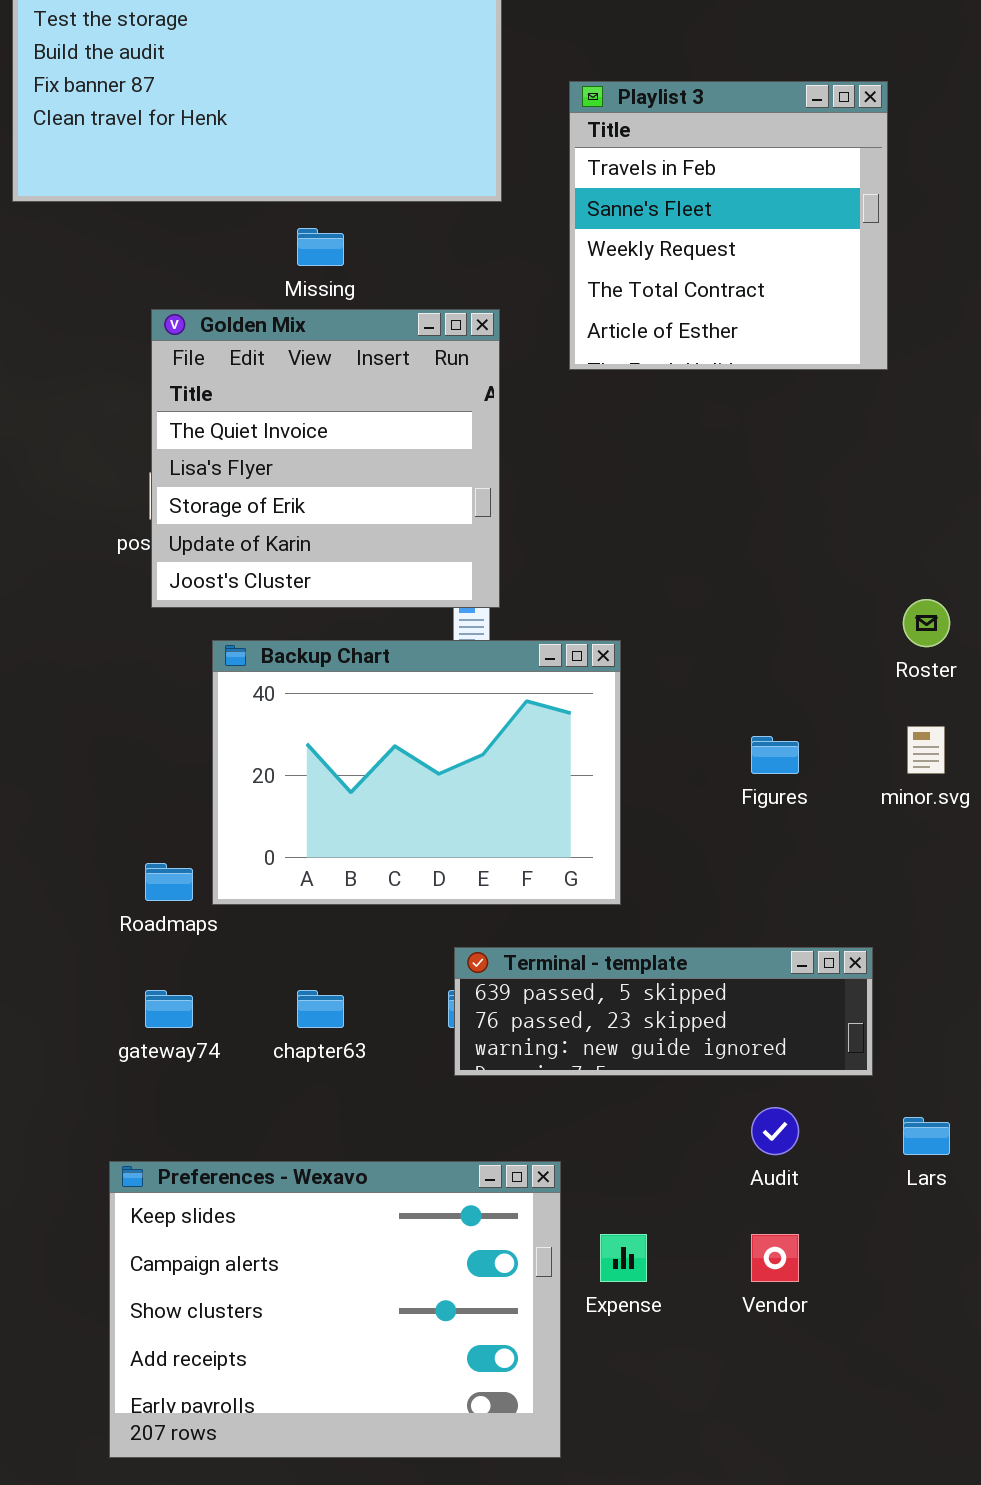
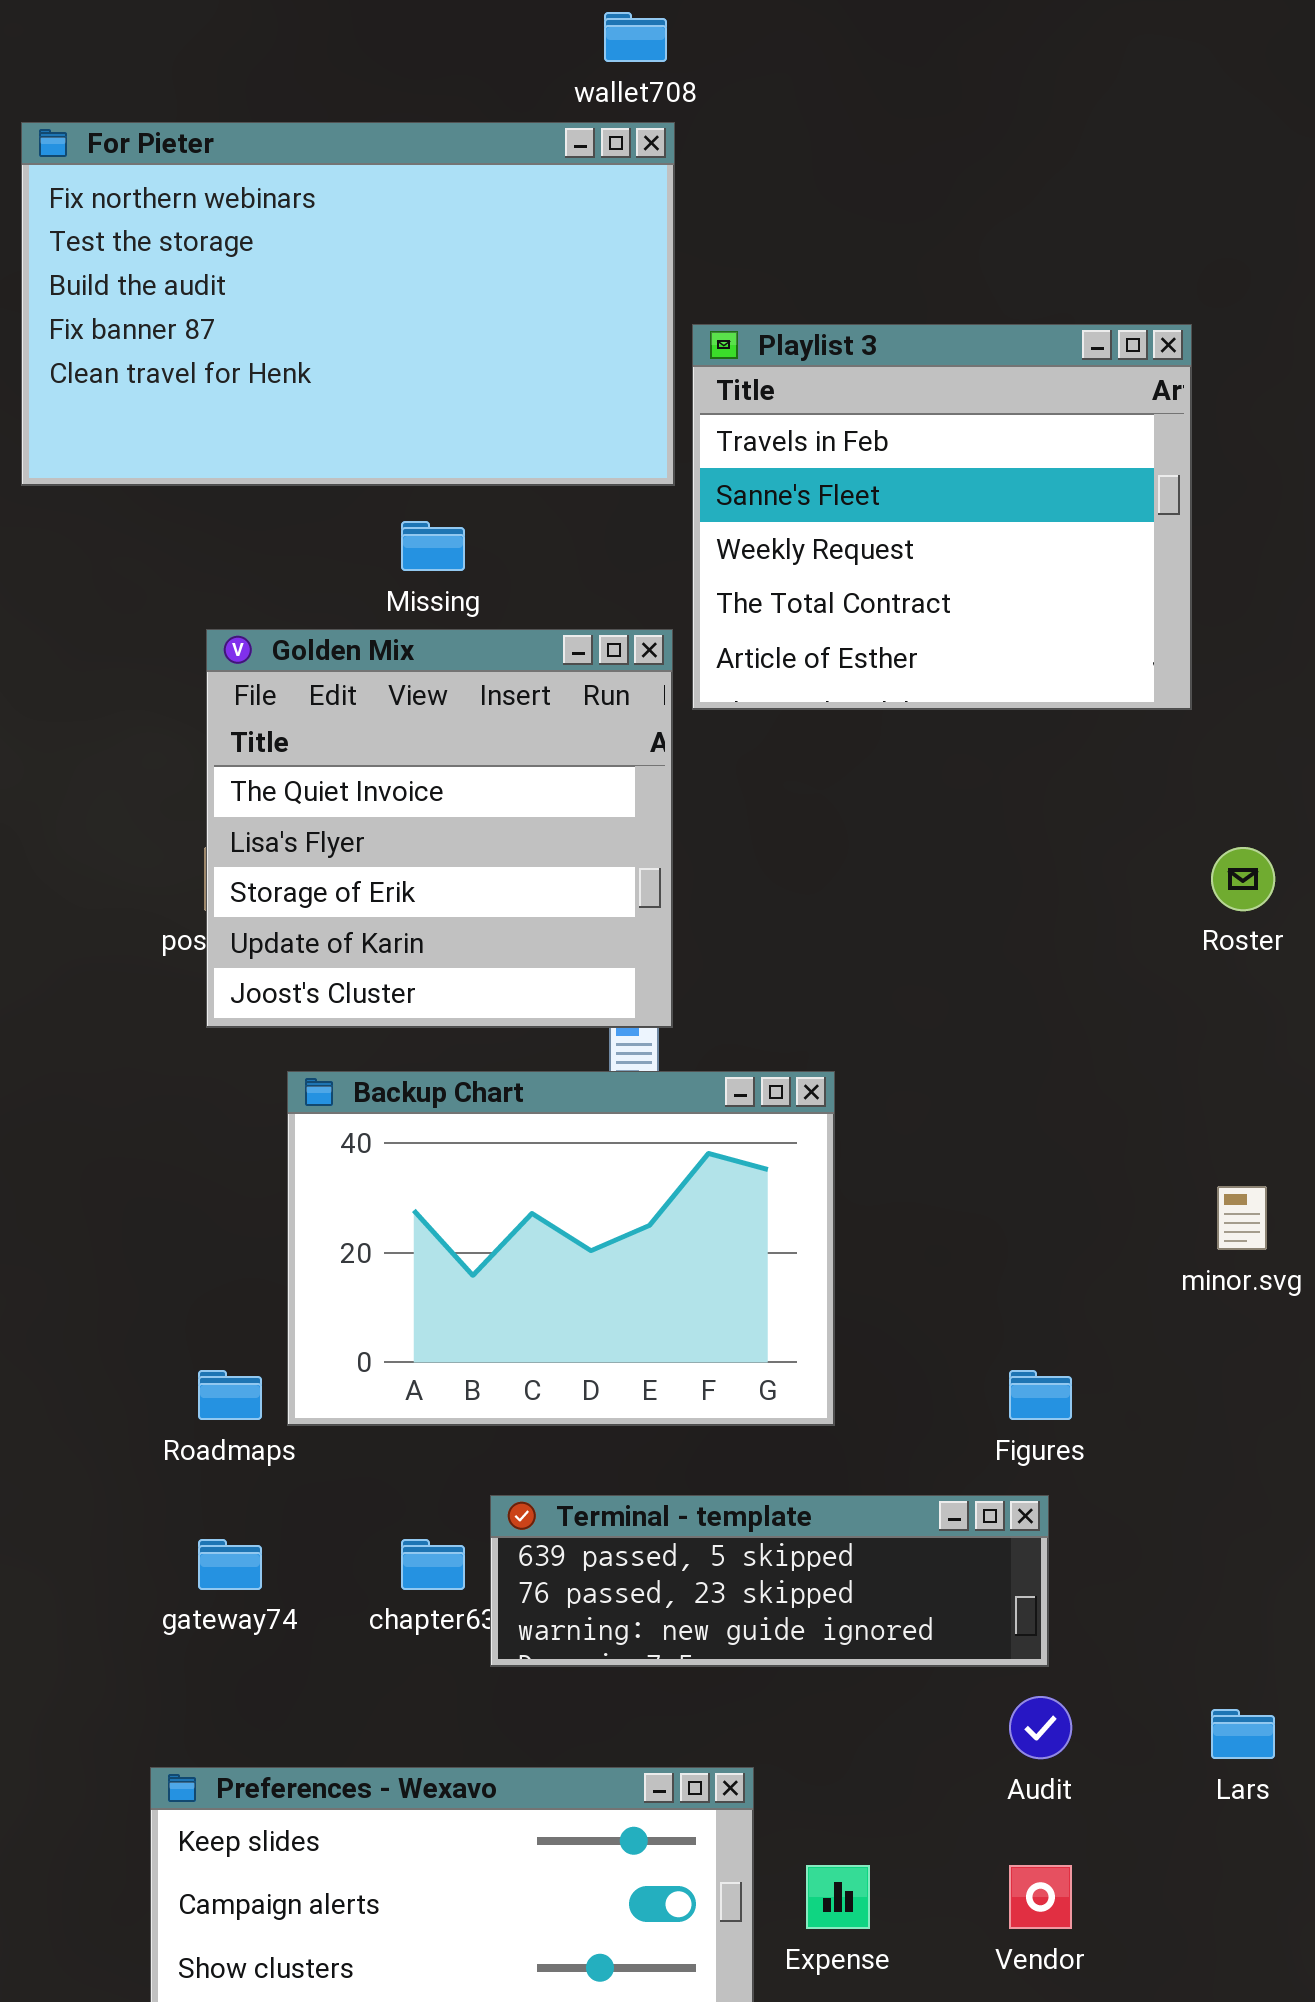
Playlist 3: [569,81,888,370] -> [692,324,1192,710], resized
Roster: [903,599,950,647] -> [1211,847,1275,911], moved
Figures: [751,736,799,774] -> [1009,1370,1072,1420], moved
Terminal - template: [454,947,873,1076] -> [490,1495,1049,1667], moved

